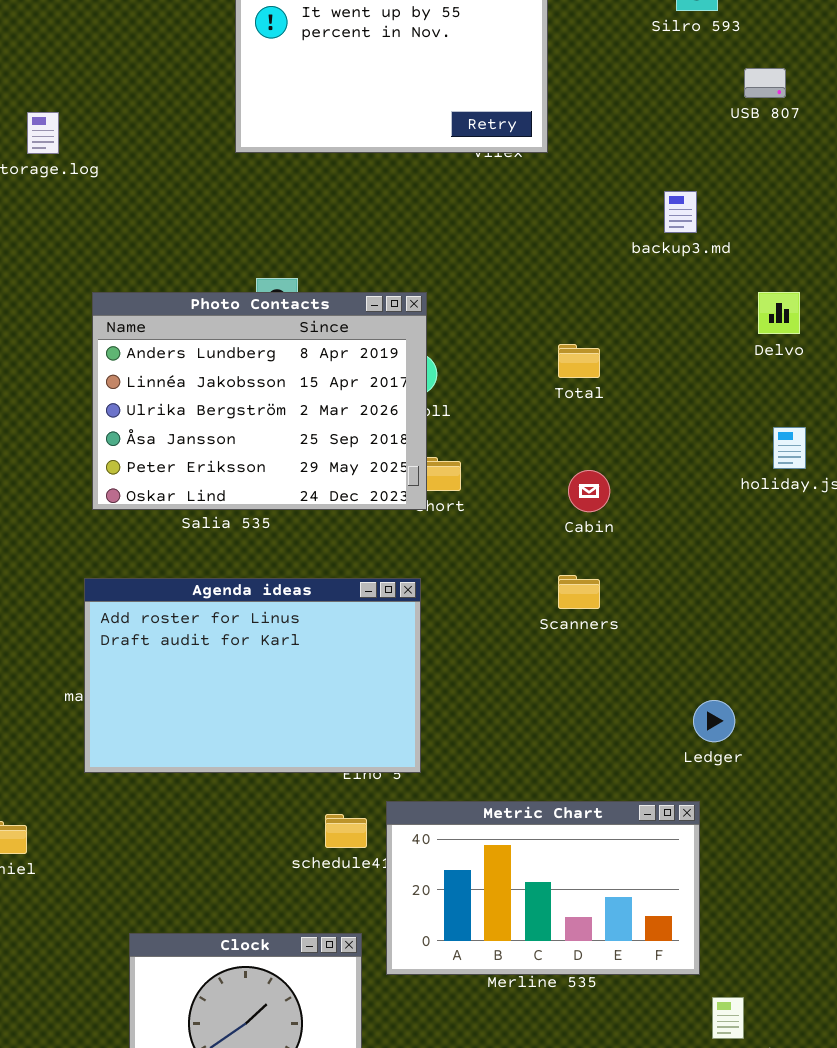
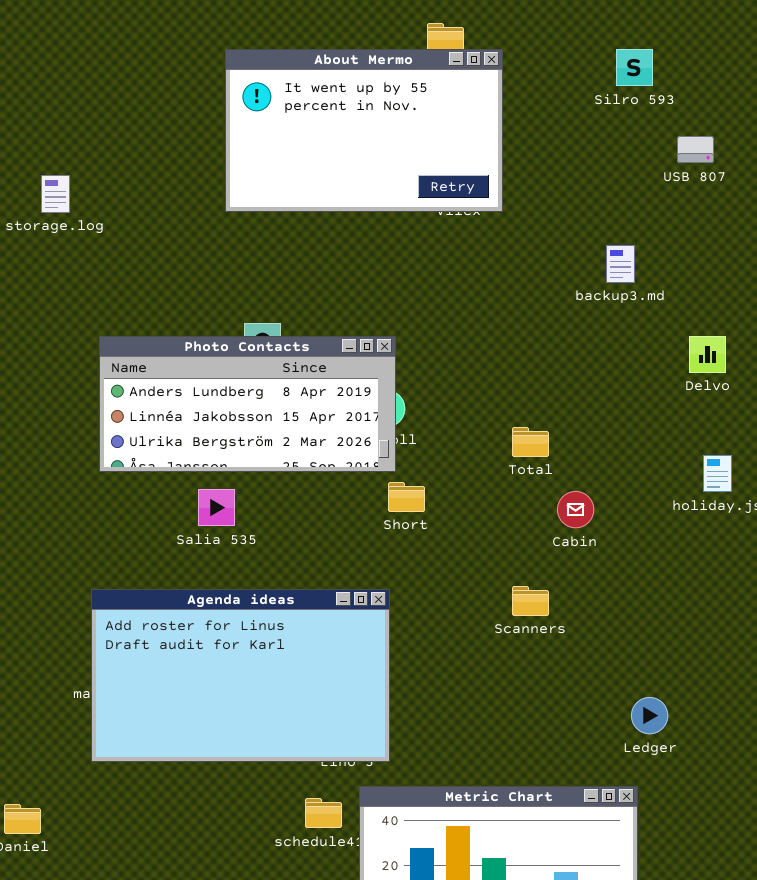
Photo Contacts: [92,292,427,510] -> [99,336,396,472], resized
Total: [558,344,600,378] -> [512,427,549,457], moved
Cabin: [568,470,610,512] -> [557,491,594,528], moved

